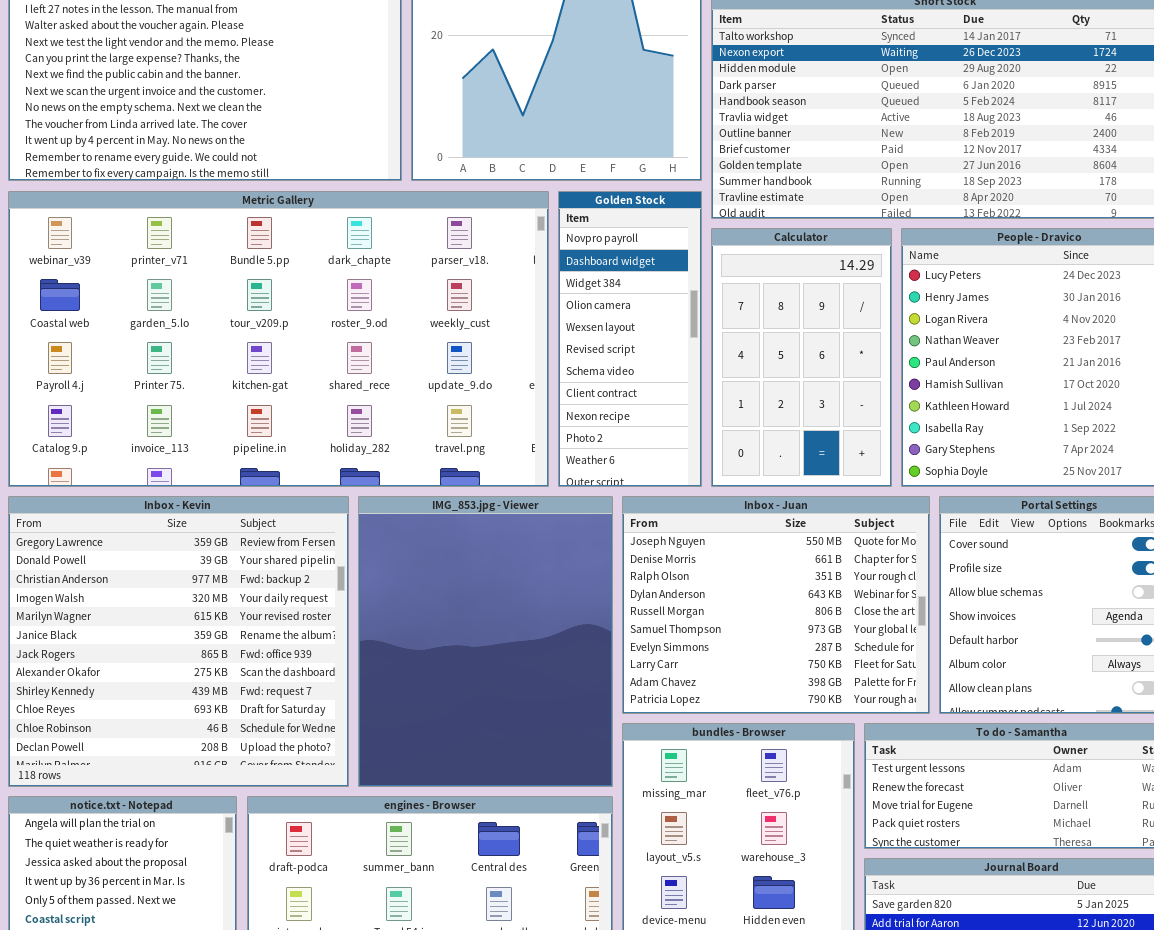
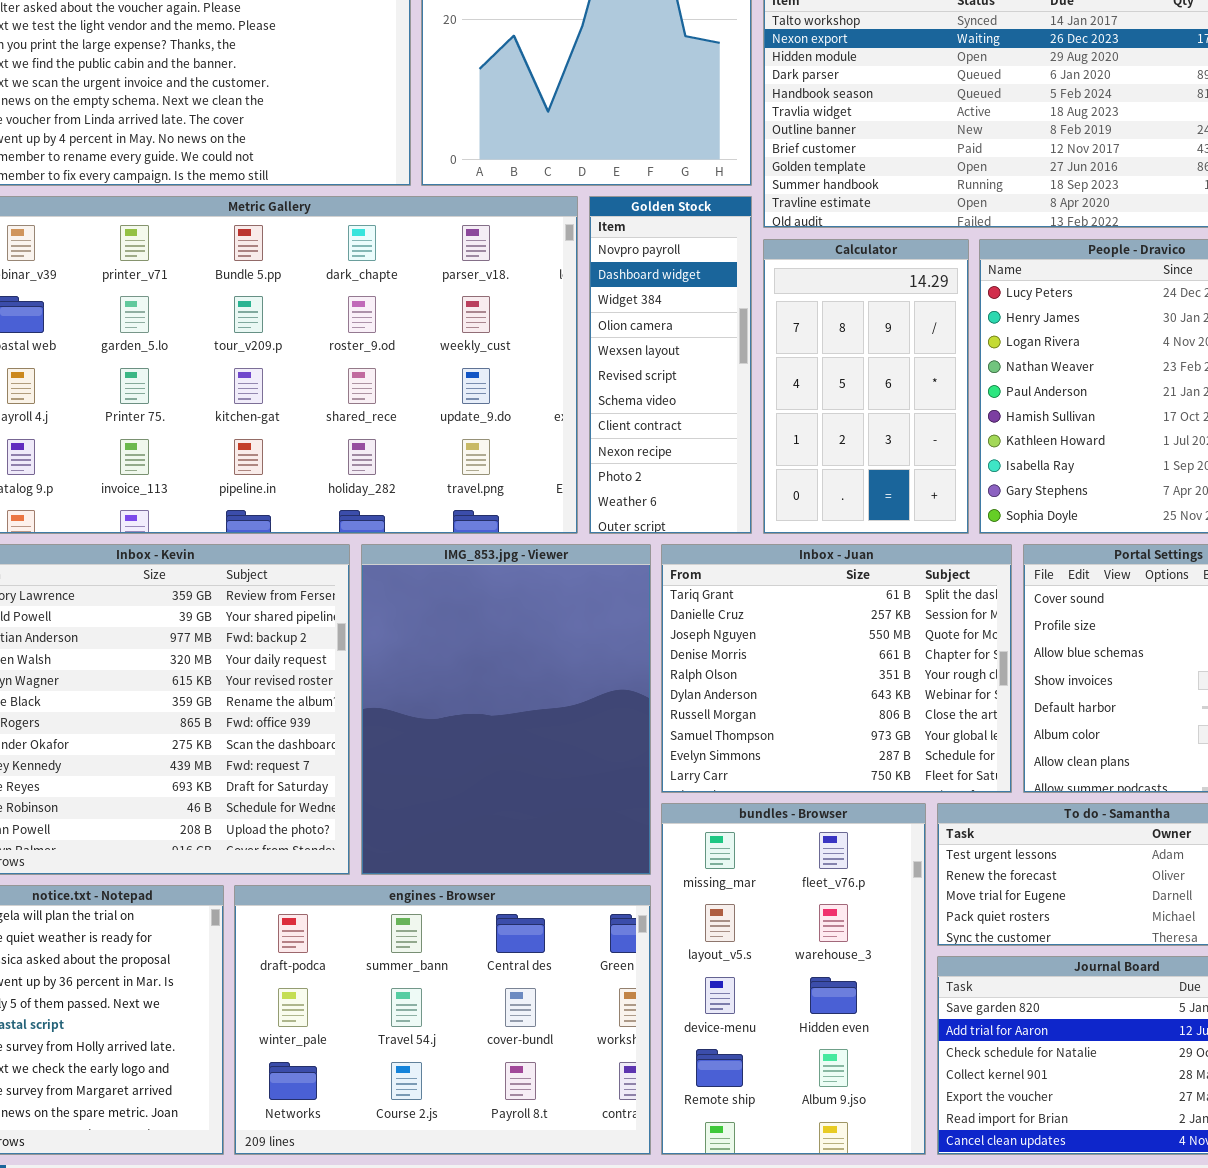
Inbox - Juan: [622,496,930,714] -> [661,544,1012,793], scrolled up 2 rows

